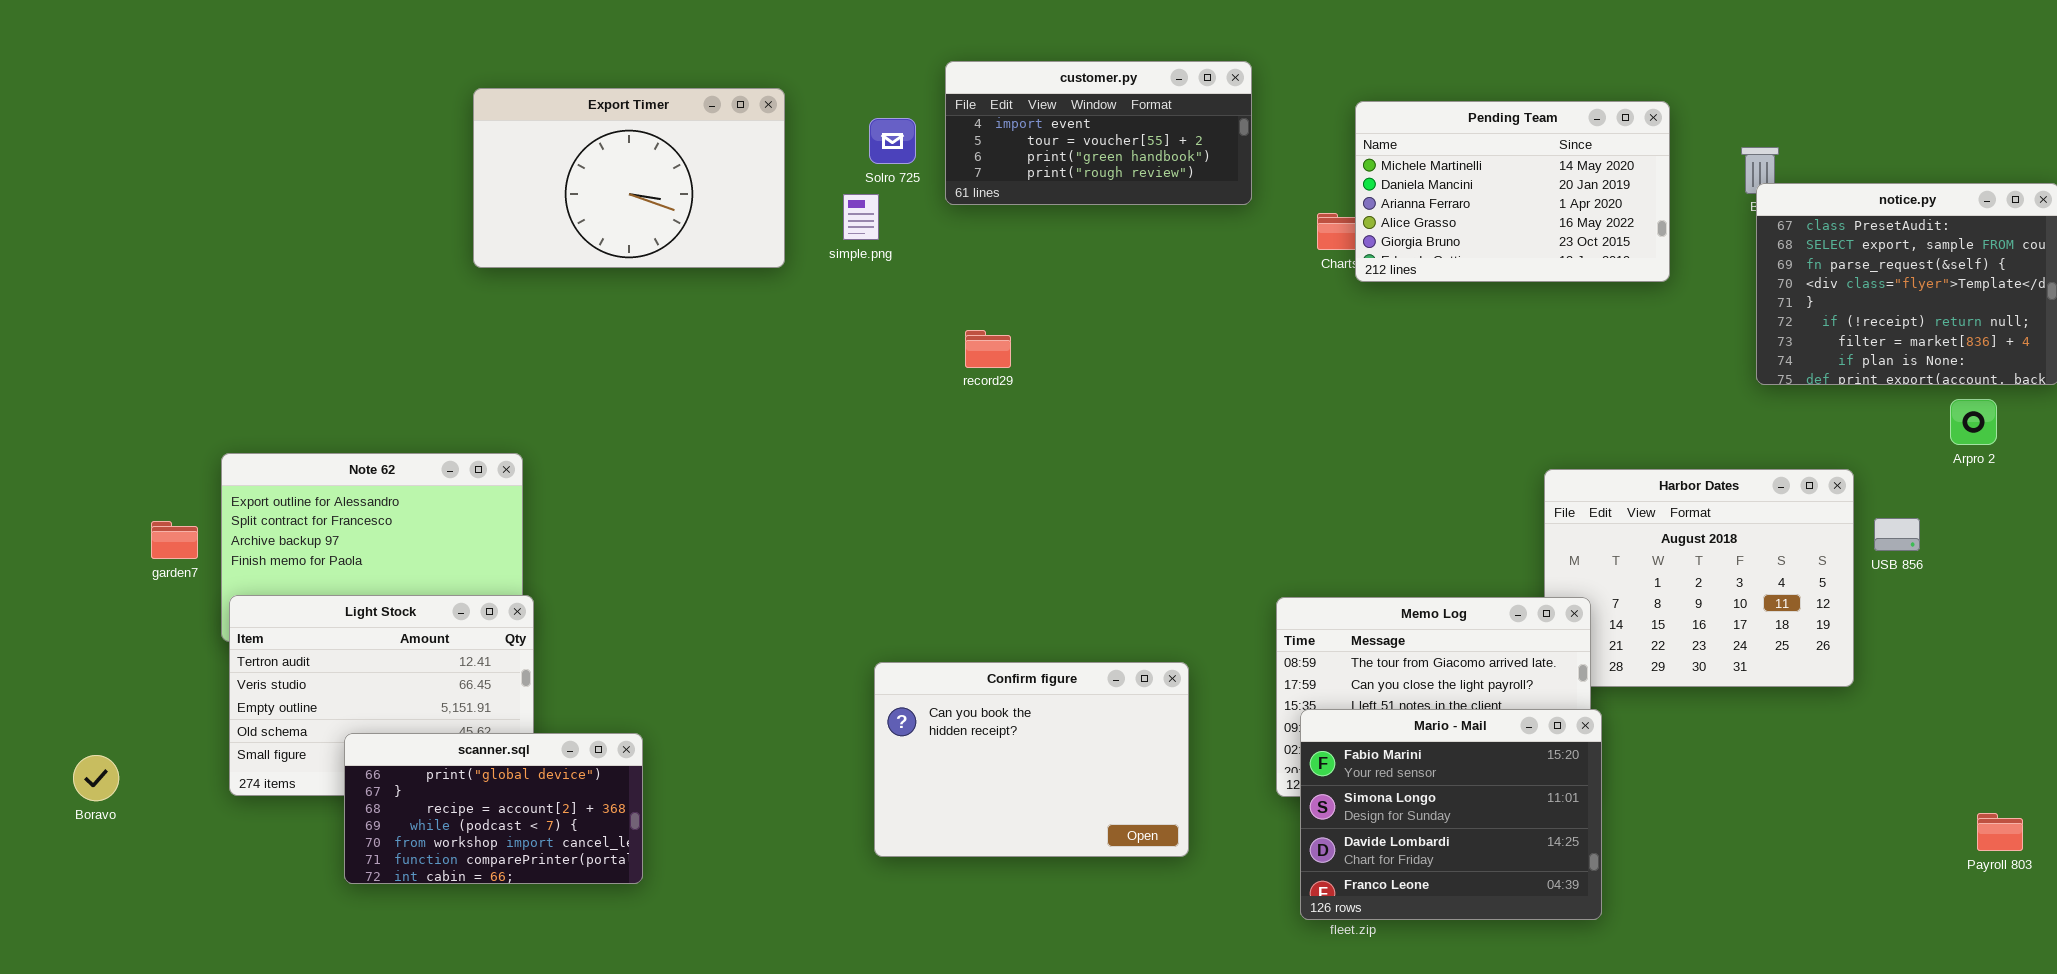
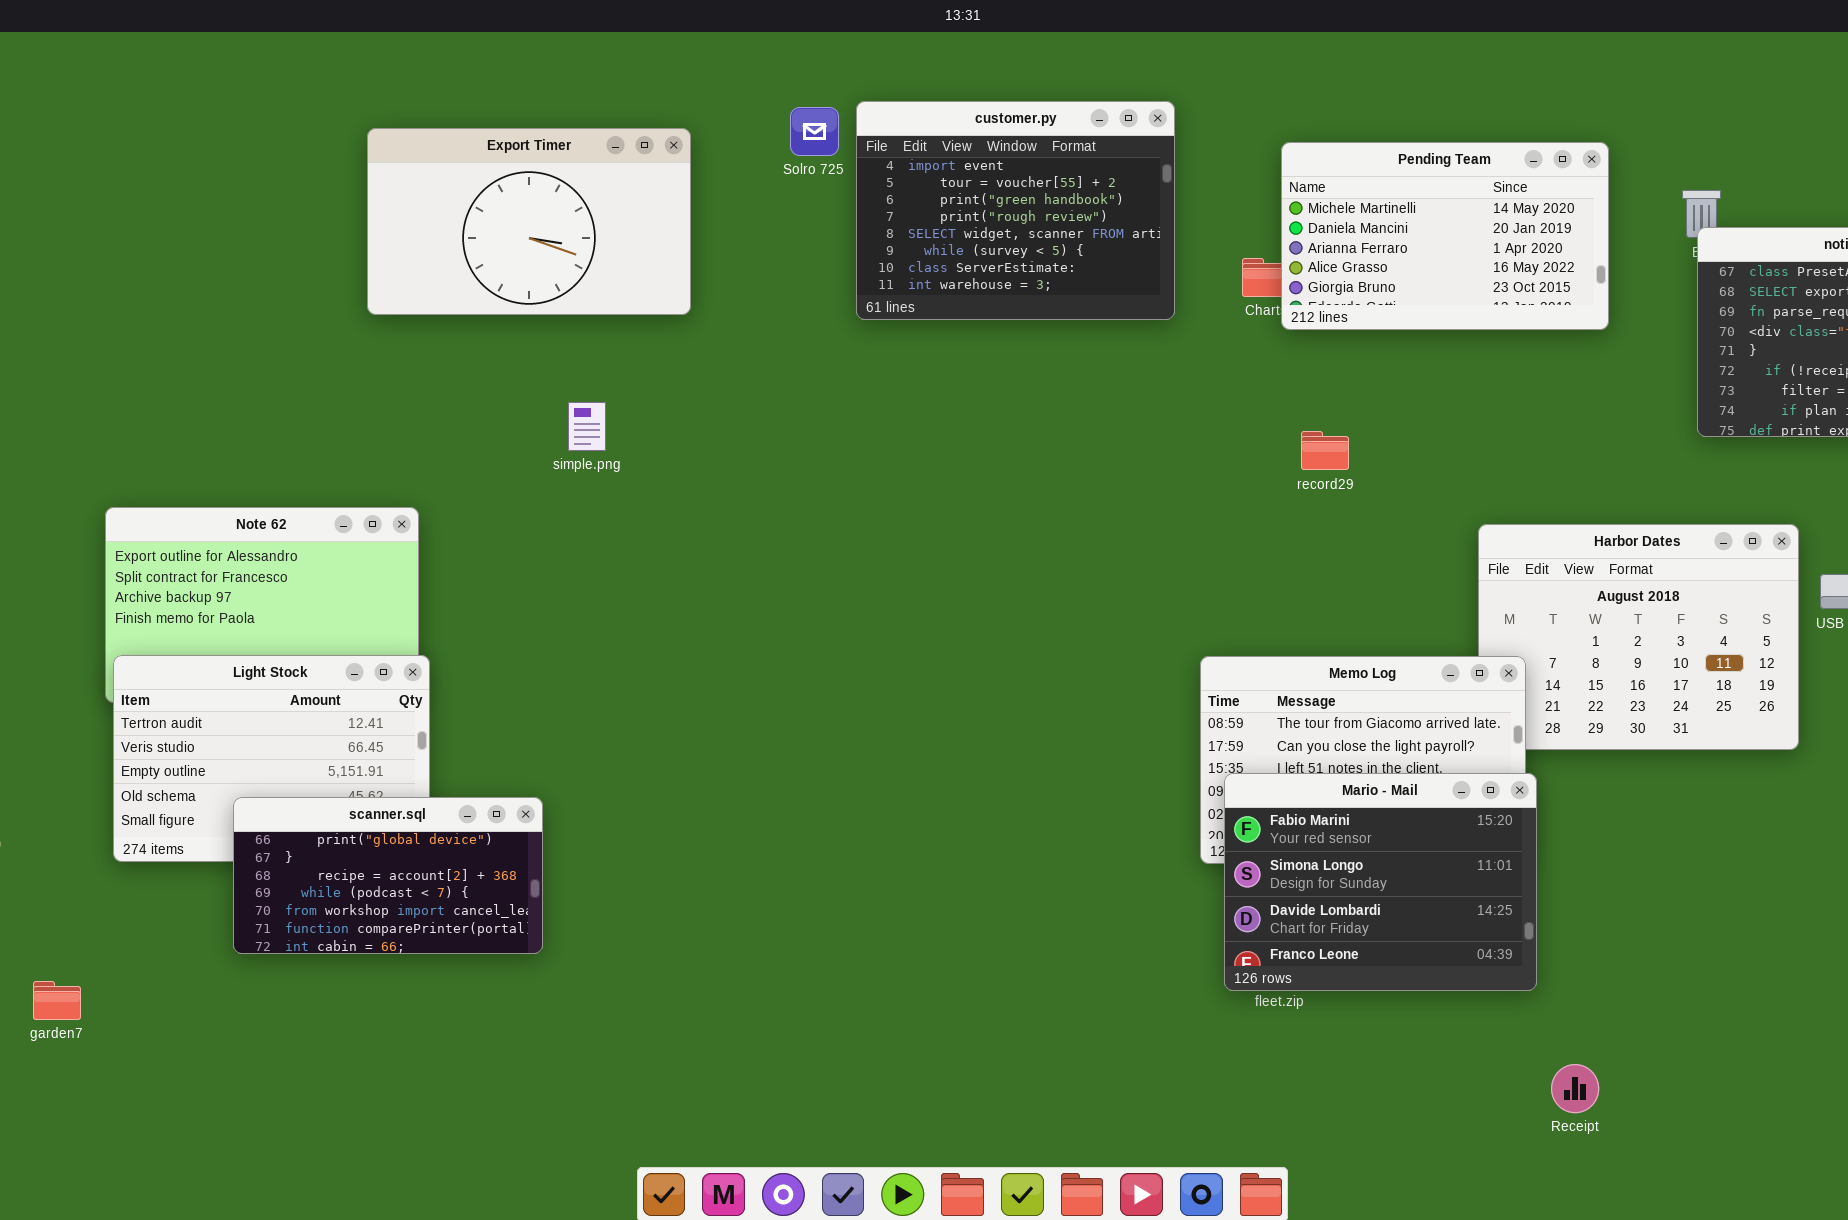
customer.py: [945,61,1252,205] -> [856,101,1175,320], resized
Solro 725: [869,118,916,164] -> [790,107,839,156], moved
simple.png: [843,194,879,240] -> [568,402,606,451], moved
record29: [965,330,1011,368] -> [1301,431,1349,470], moved
garden7: [151,521,198,559] -> [33,981,81,1020], moved
Confirm figure: [874,662,1189,857] -> none, closed

